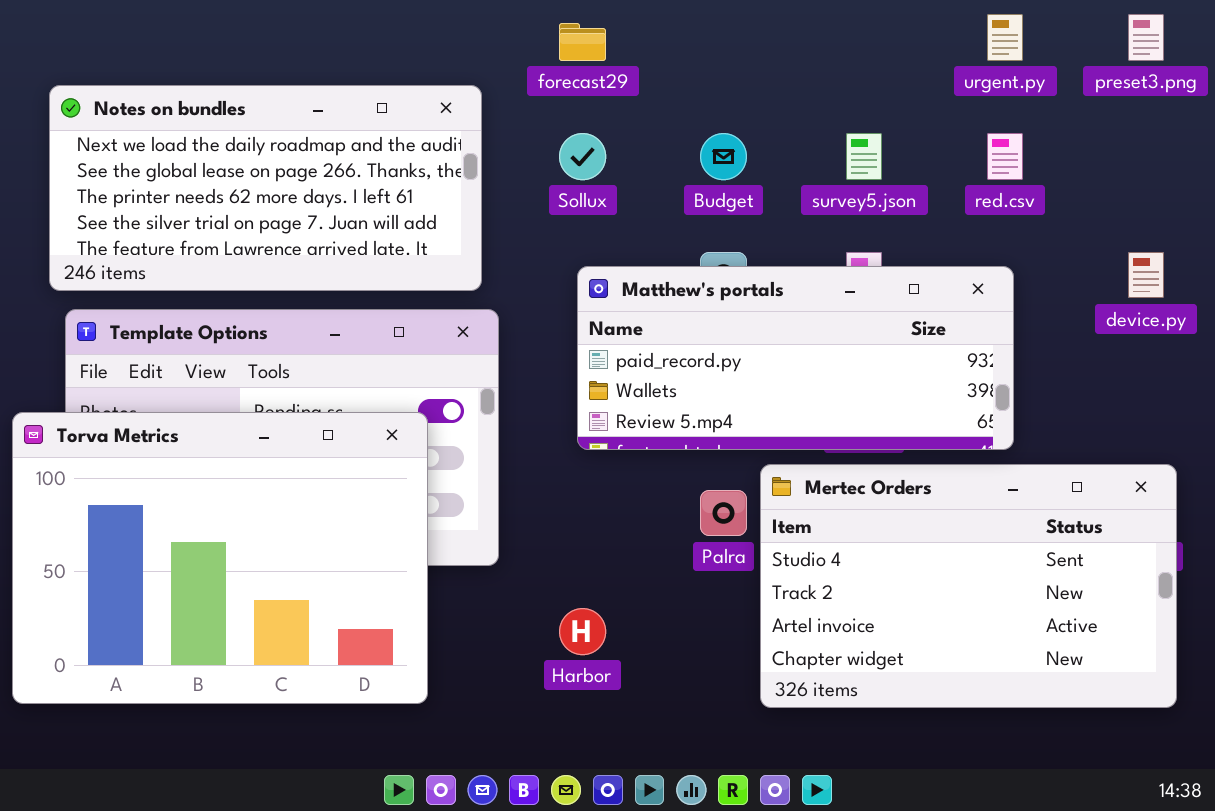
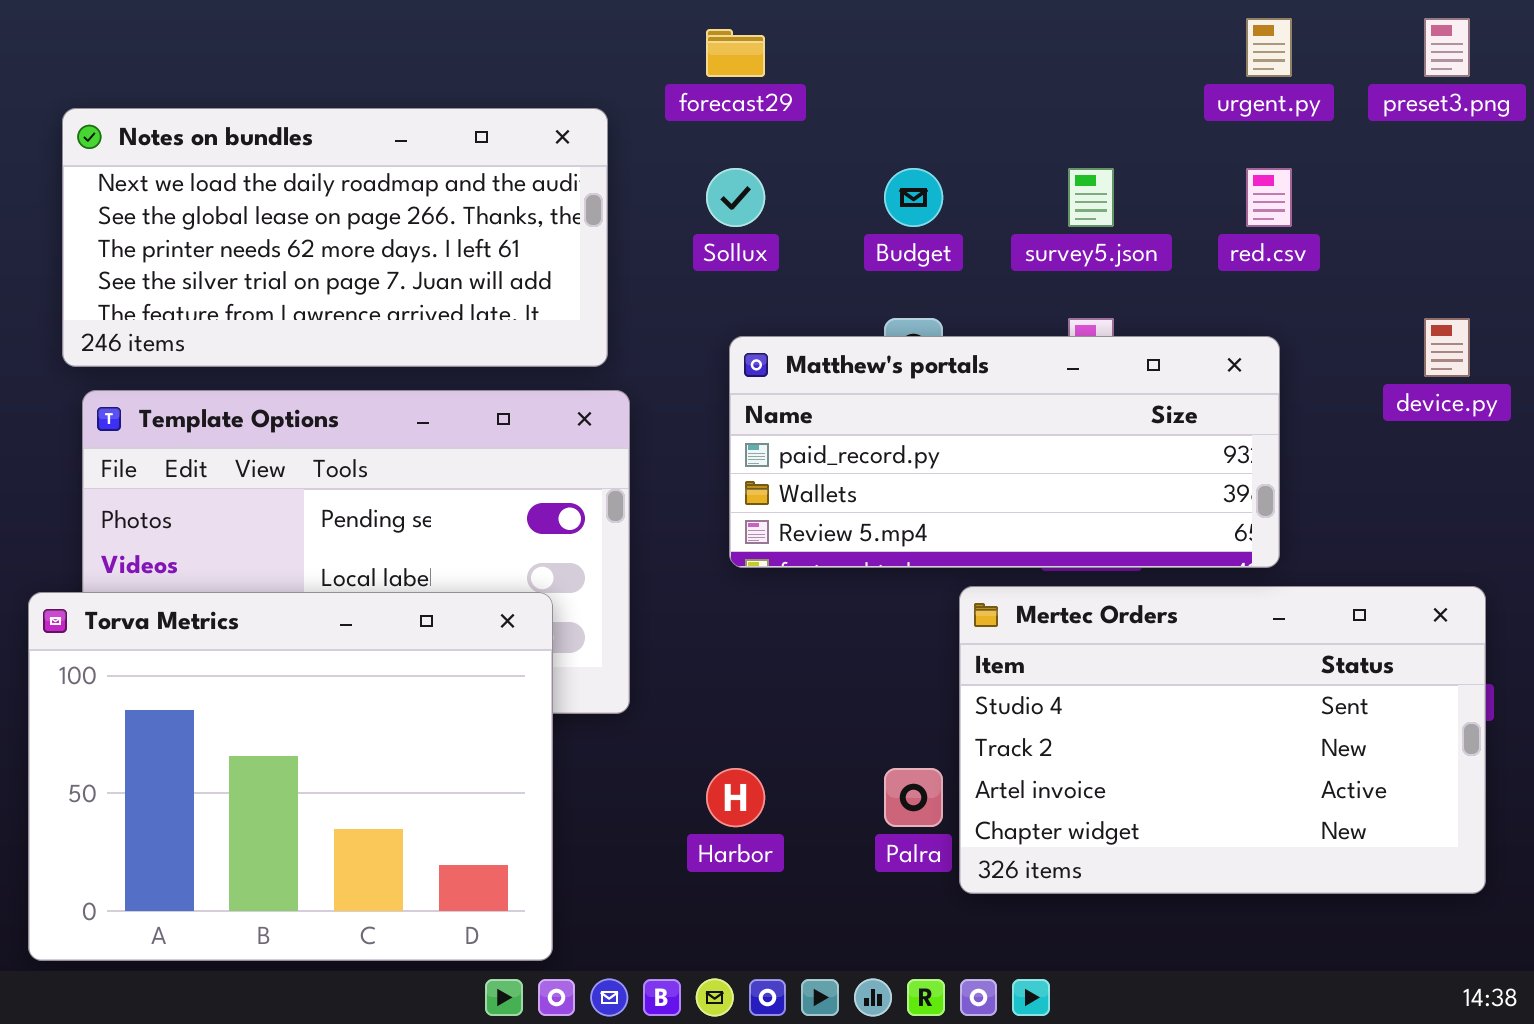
Torva Metrics: [12,412,428,704] -> [28,592,553,961], moved
Palra: [700,490,747,536] -> [884,768,943,827], moved

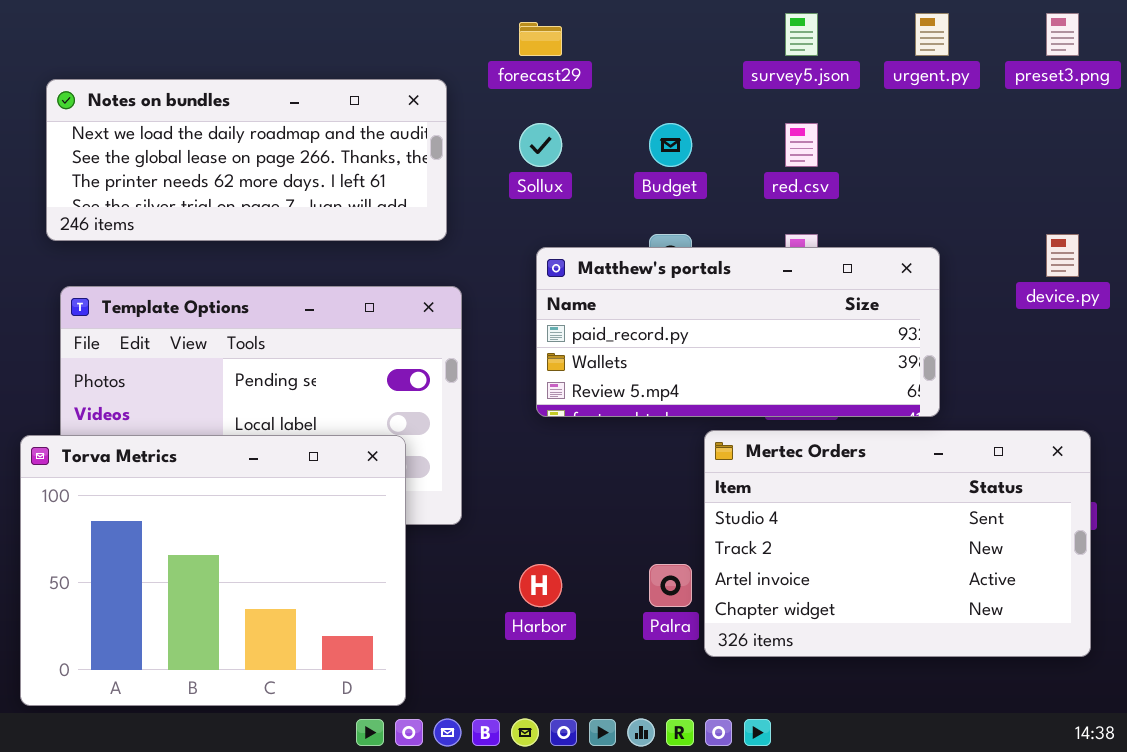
Notes on bundles: [62,108,608,367] -> [46,79,447,241], resized
survey5.json: [1068,168,1114,227] -> [785,13,818,56], moved
red.csv: [1246,168,1292,227] -> [785,123,818,167], moved

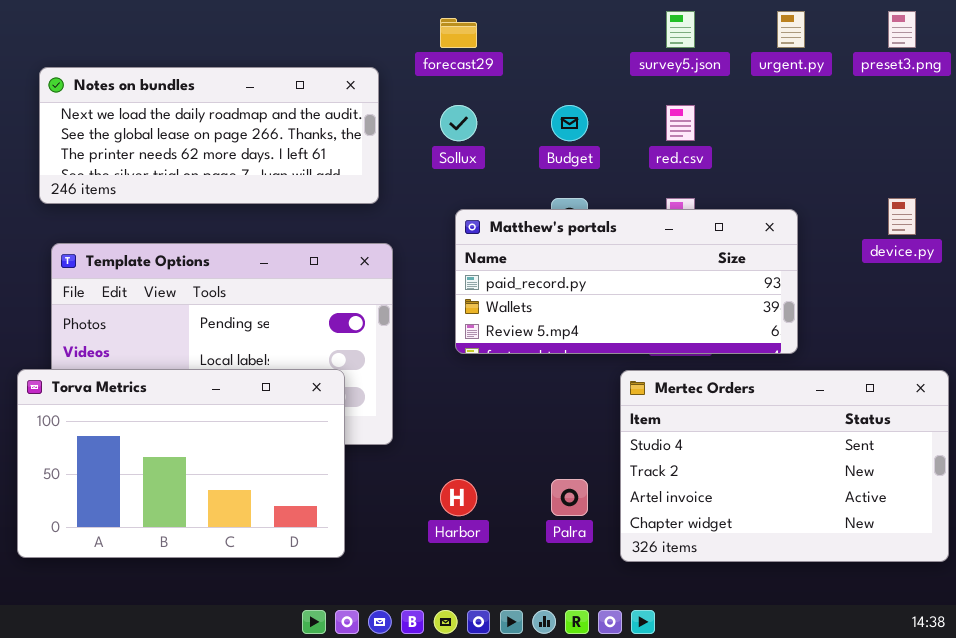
Mertec Orders: [704,430,1091,657] -> [620,370,949,562], moved
Torva Metrics: [20,435,406,706] -> [17,369,345,558], resized

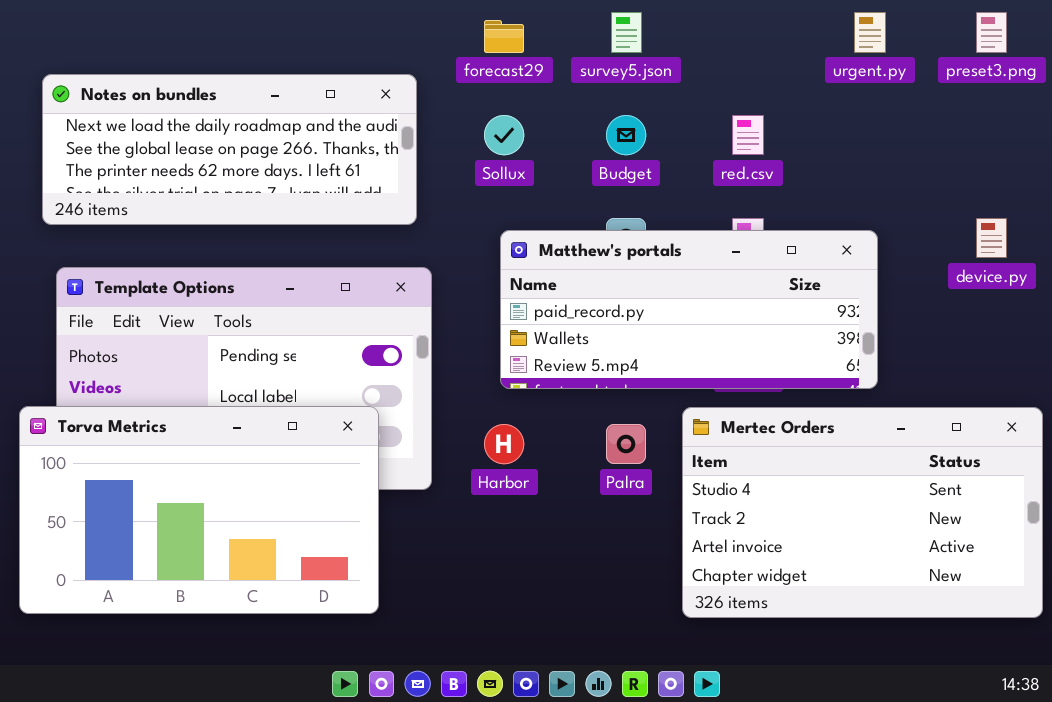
survey5.json: [666,11,695,48] -> [611,12,642,53], moved
Harbor: [440,479,477,516] -> [484,424,524,464], moved
Palra: [551,479,588,516] -> [606,424,646,464], moved

